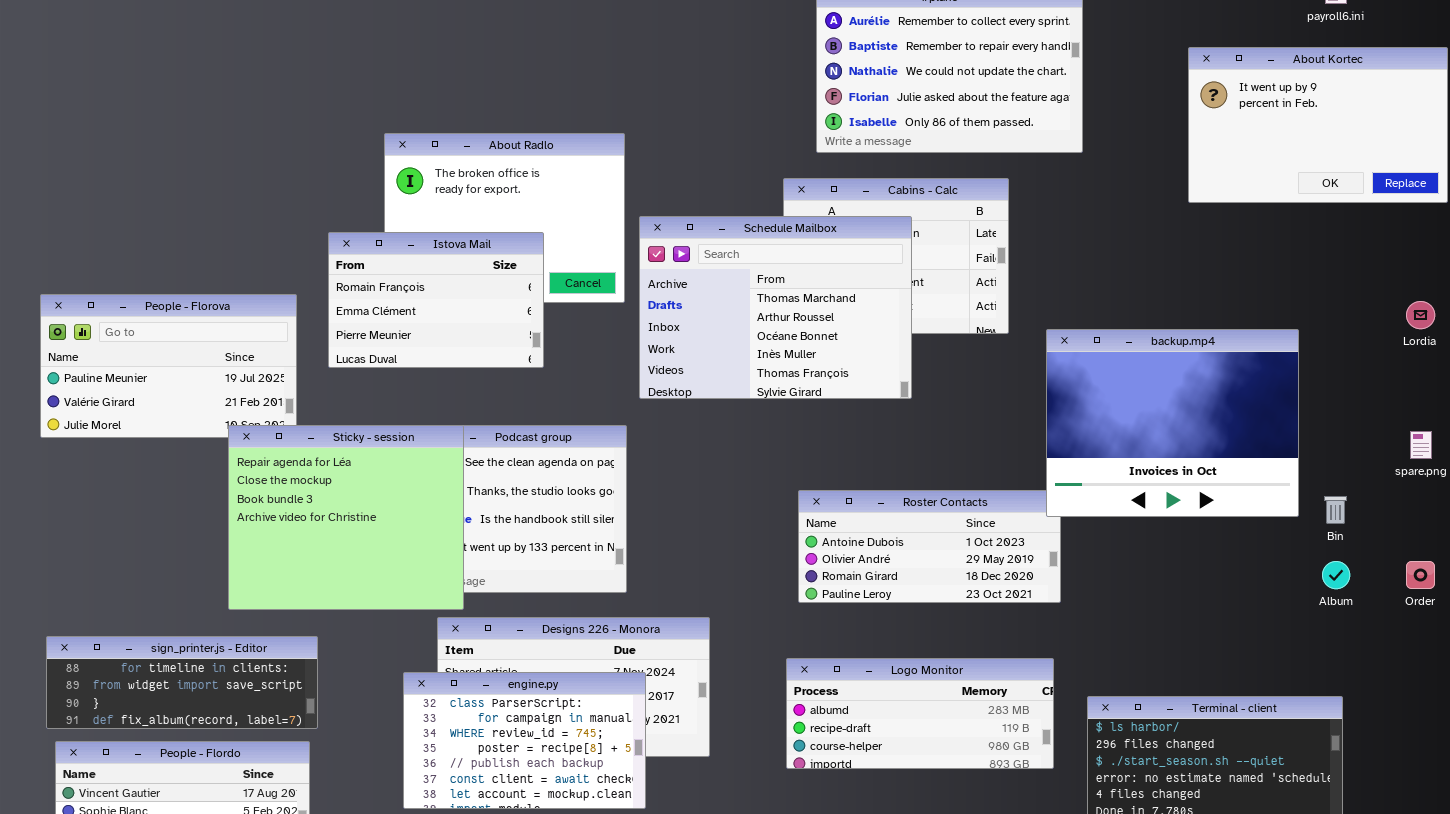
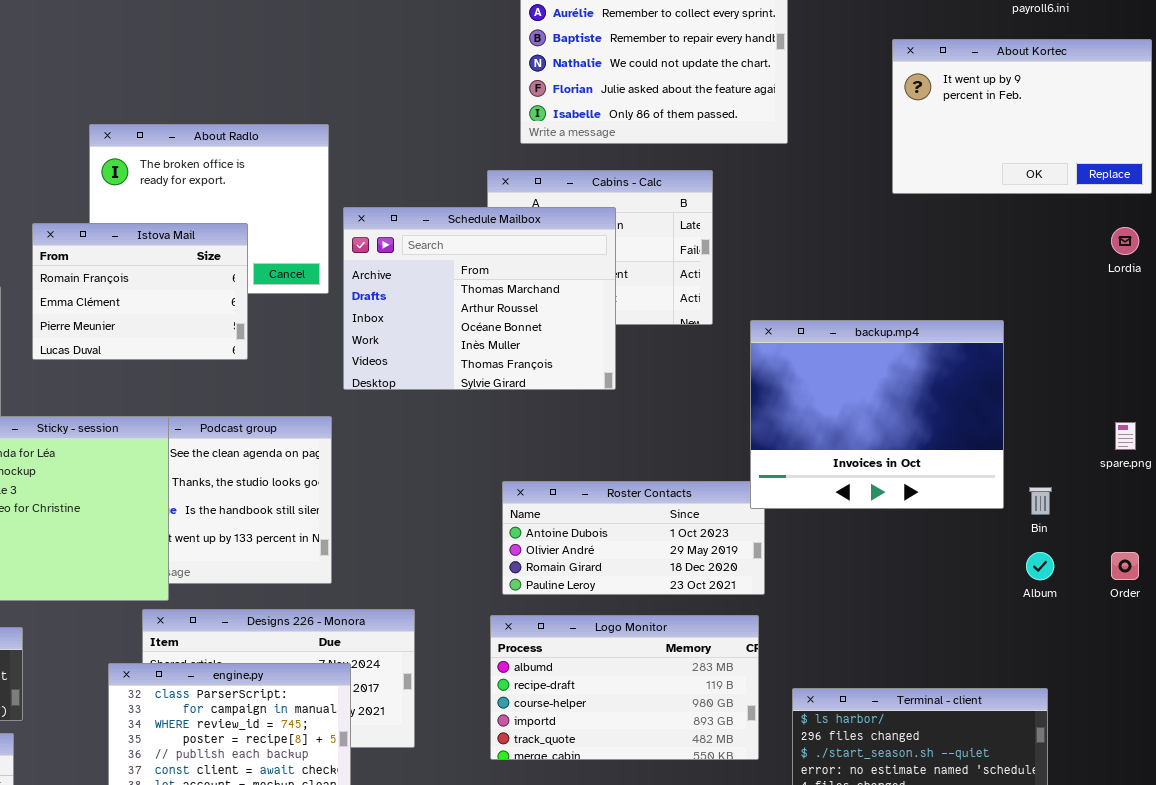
Lordia: [1406,301,1435,329] -> [1111,227,1139,255], moved
Logo Monitor: [786,658,1054,769] -> [490,615,759,760], resized

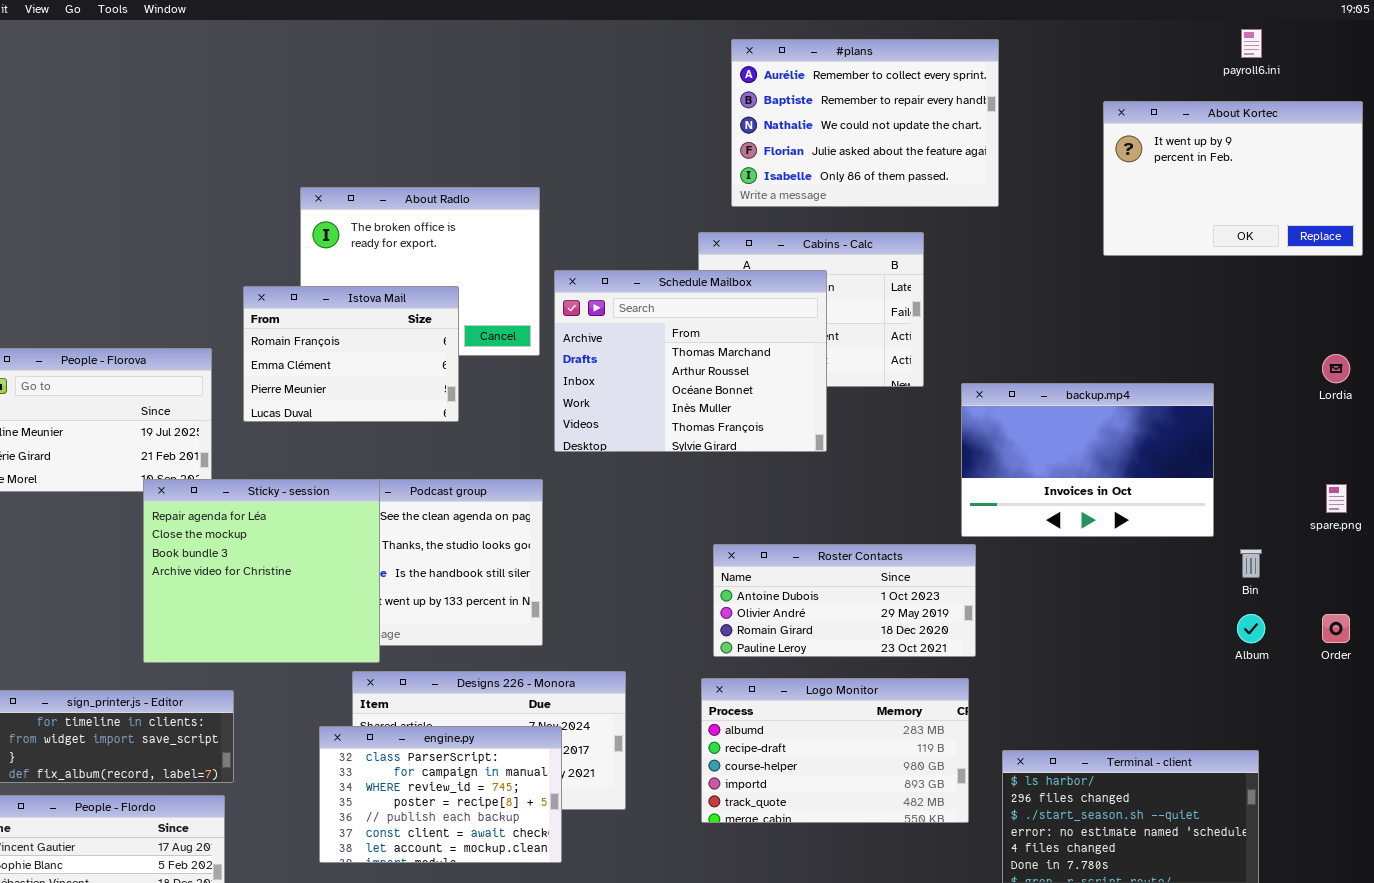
Lordia: [1111,227,1139,255] -> [1322,354,1350,383], moved
backup.mp4: [750,320,1004,509] -> [961,383,1214,537], resized

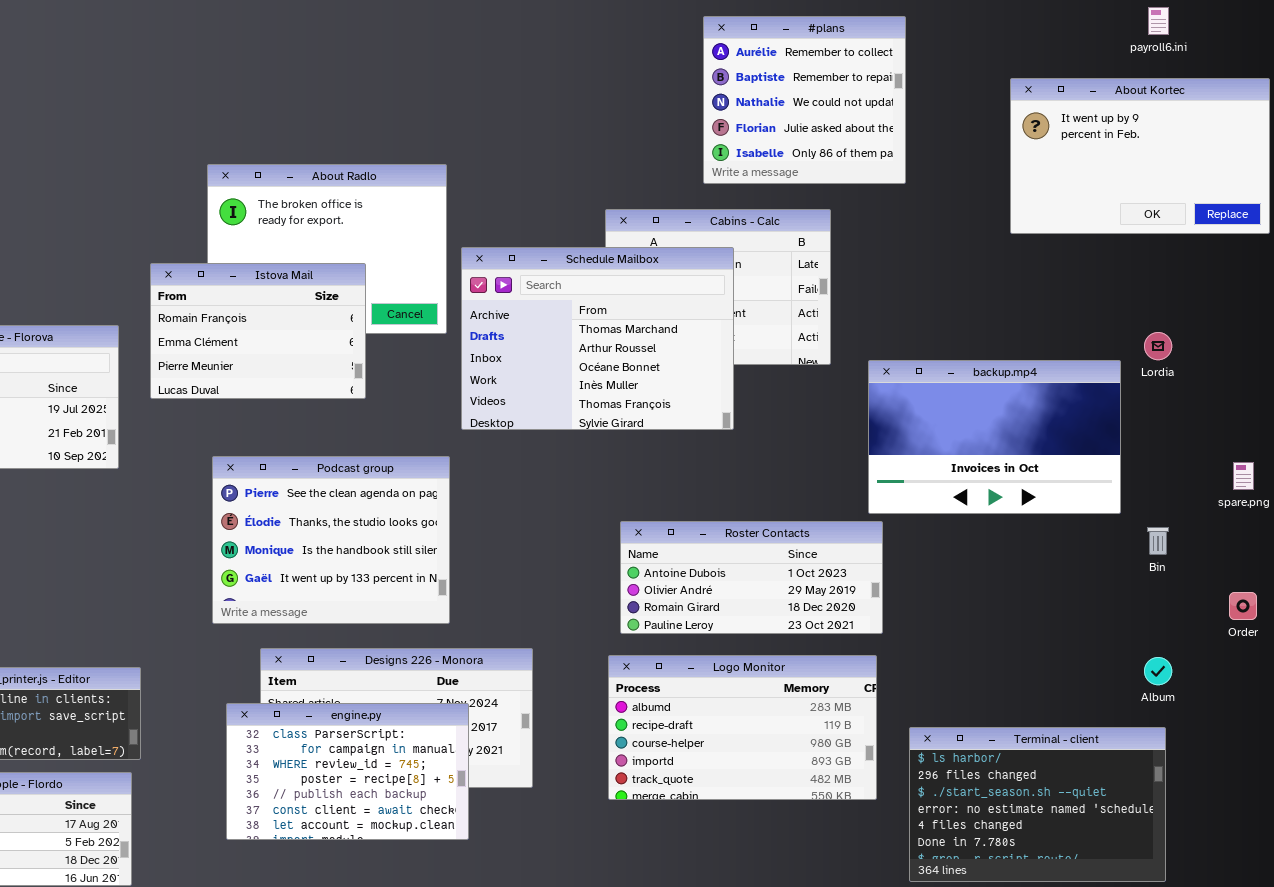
#plans: [731,39,999,207] -> [703,16,906,184], resized
Lordia: [1322,354,1350,383] -> [1144,332,1172,360], moved
Sticky - session: [143,479,380,663] -> none, closed
Album: [1237,614,1265,643] -> [1144,657,1172,685], moved

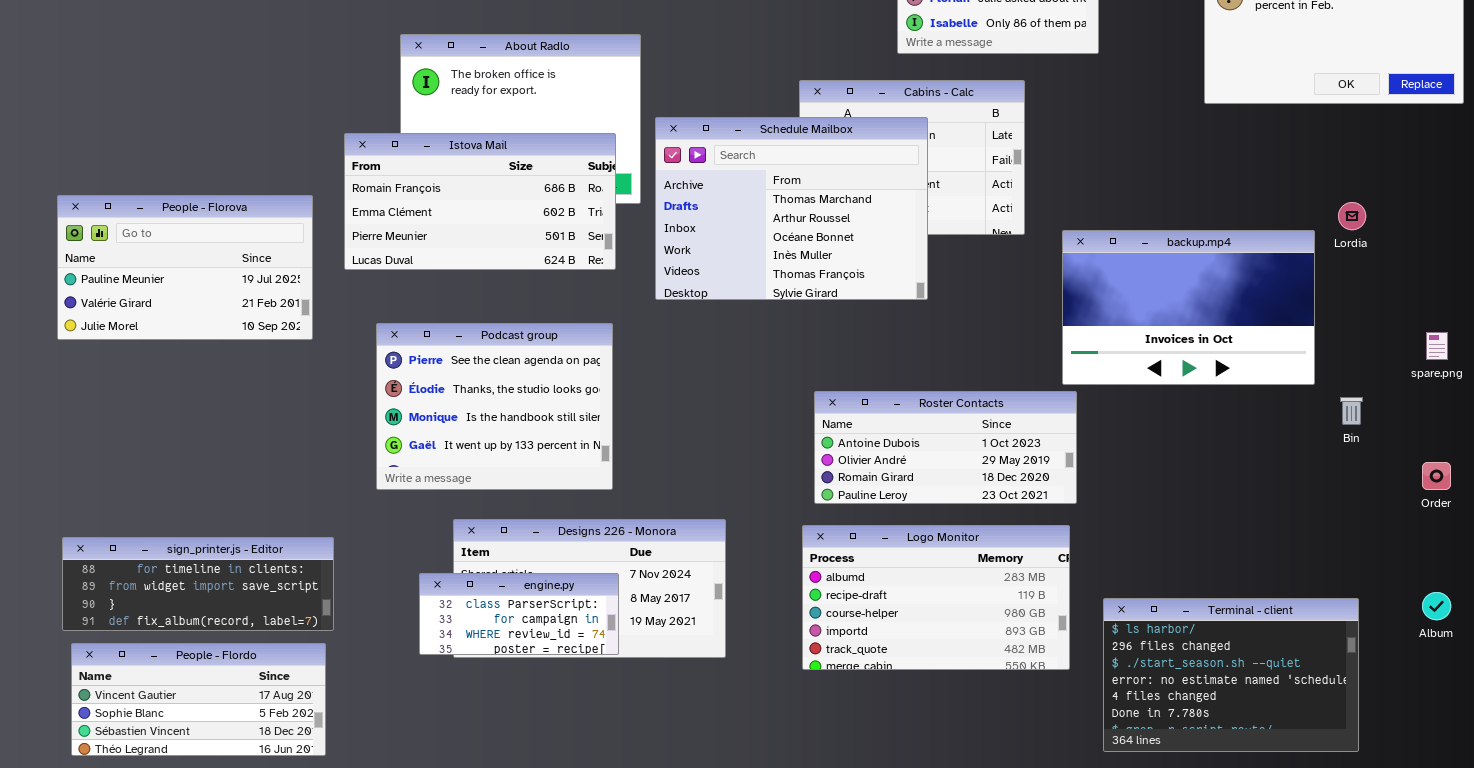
Istova Mail: [150,263,366,399] -> [344,133,616,270], resized
Podcast group: [212,456,450,624] -> [376,323,613,490], moved
Album: [1144,657,1172,685] -> [1422,592,1451,620], moved
engine.py: [226,703,469,840] -> [419,573,619,655], resized

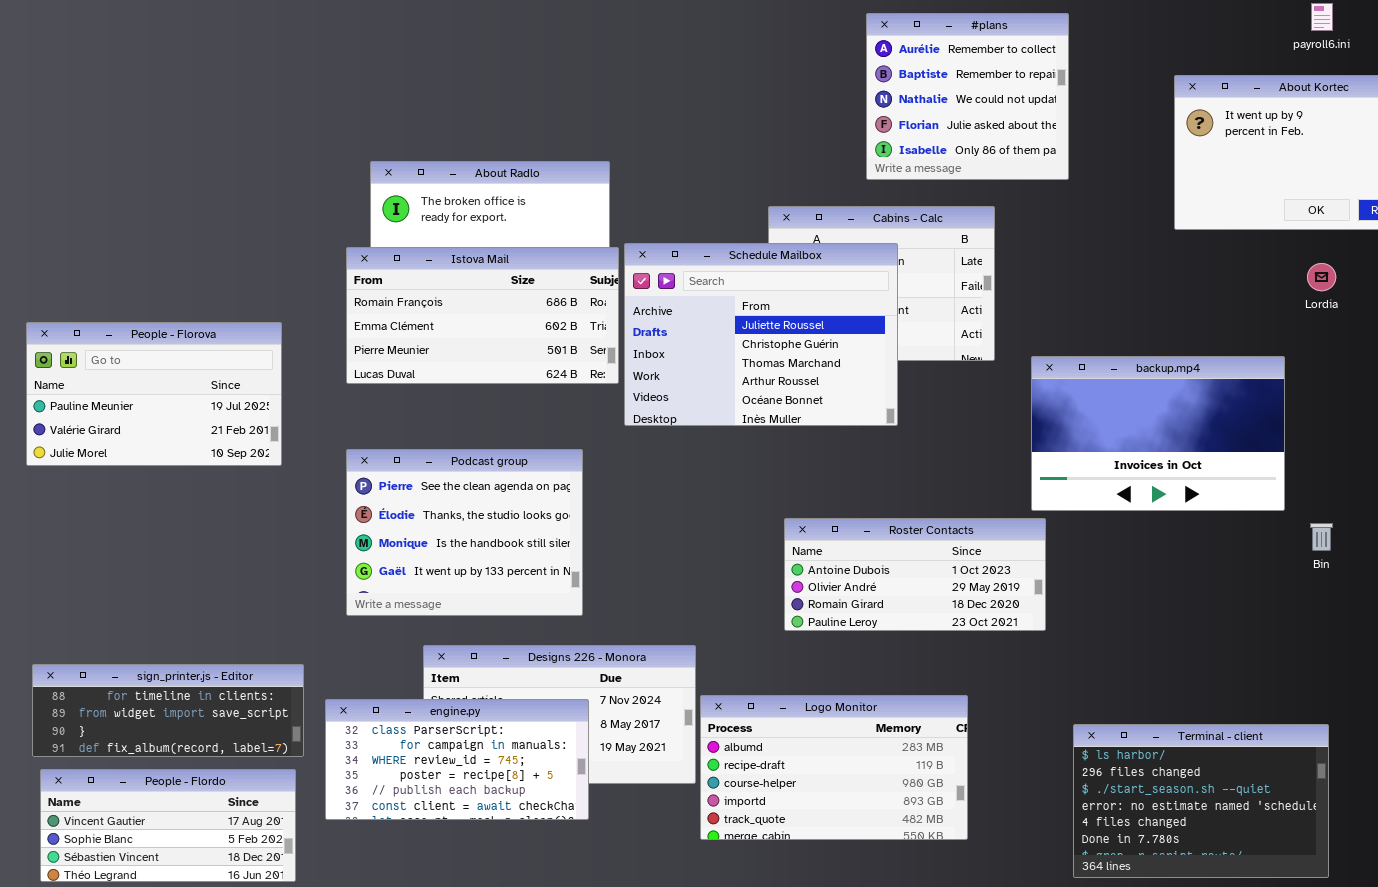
Schedule Mailbox: [655,117,928,300] -> [624,243,898,426], scrolled up 2 rows
Istova Mail: [344,133,616,270] -> [346,247,619,384], moved
Lordia: [1338,202,1366,230] -> [1307,263,1336,291], moved
Logo Monitor: [802,525,1070,670] -> [700,695,968,840], moved
engine.py: [419,573,619,655] -> [325,699,589,820], resized

